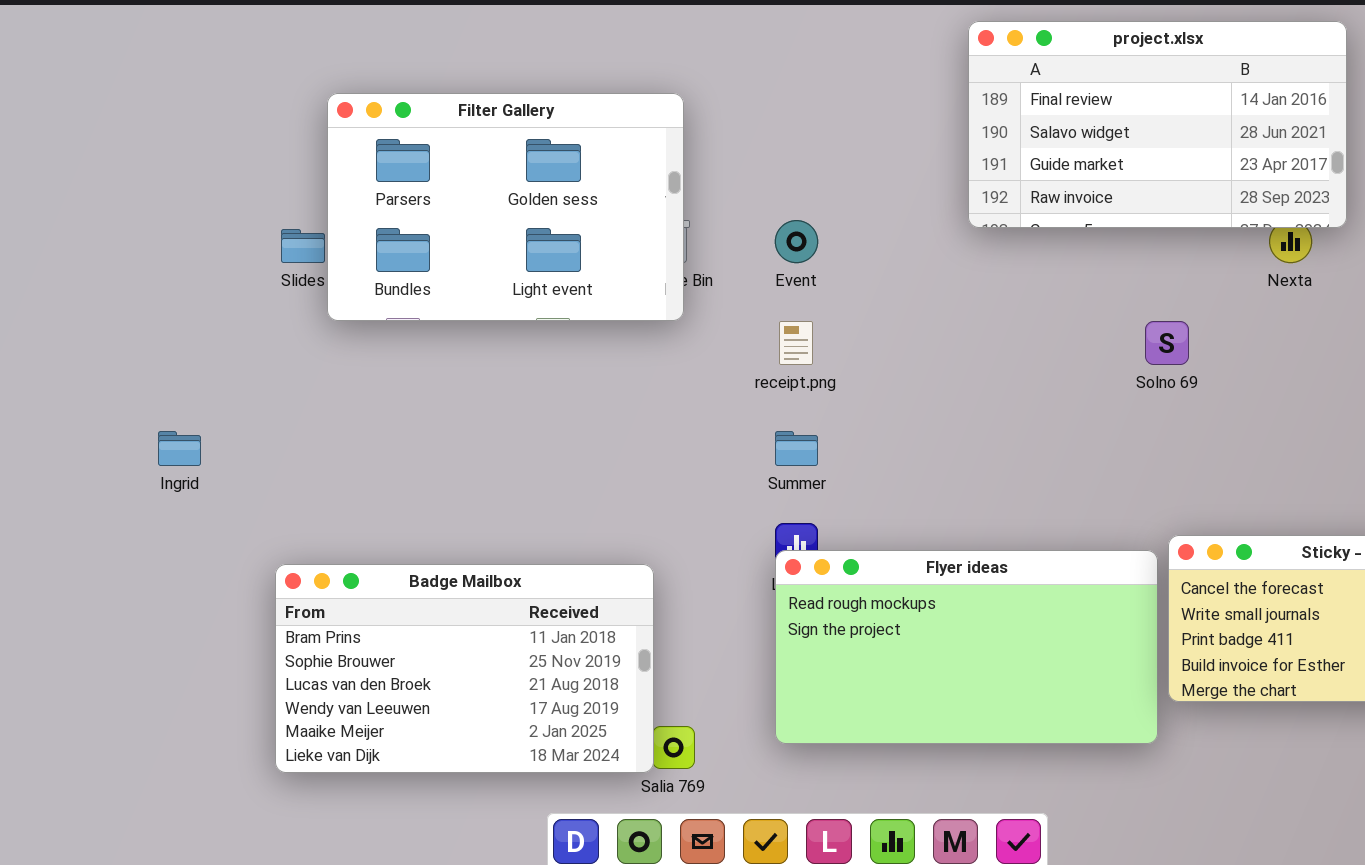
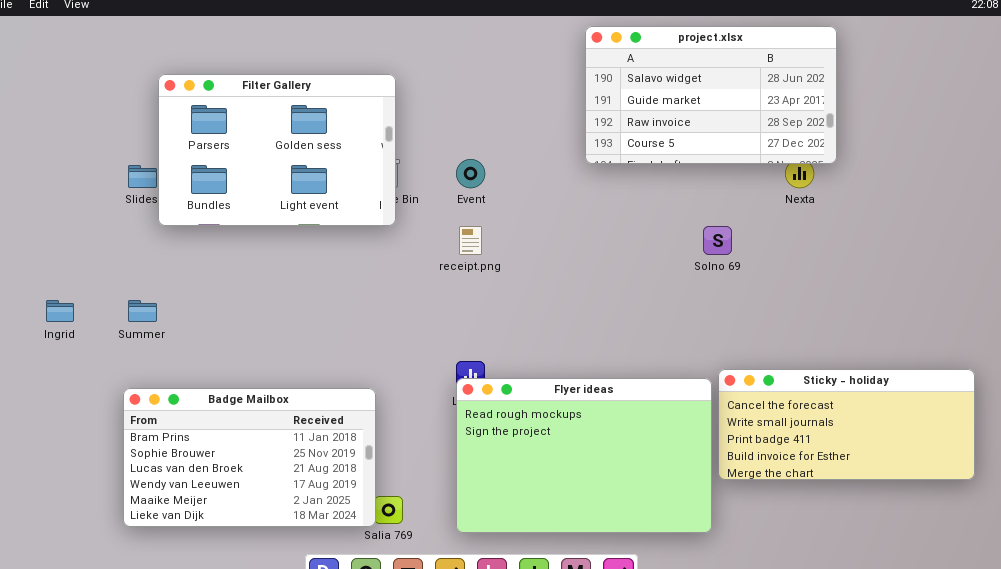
project.xlsx: [968,21,1347,228] -> [585,26,837,164], scrolled down 1 row
Summer: [775,431,818,466] -> [128,300,157,322], moved
Flyer ideas: [775,550,1158,744] -> [456,378,712,533], resized

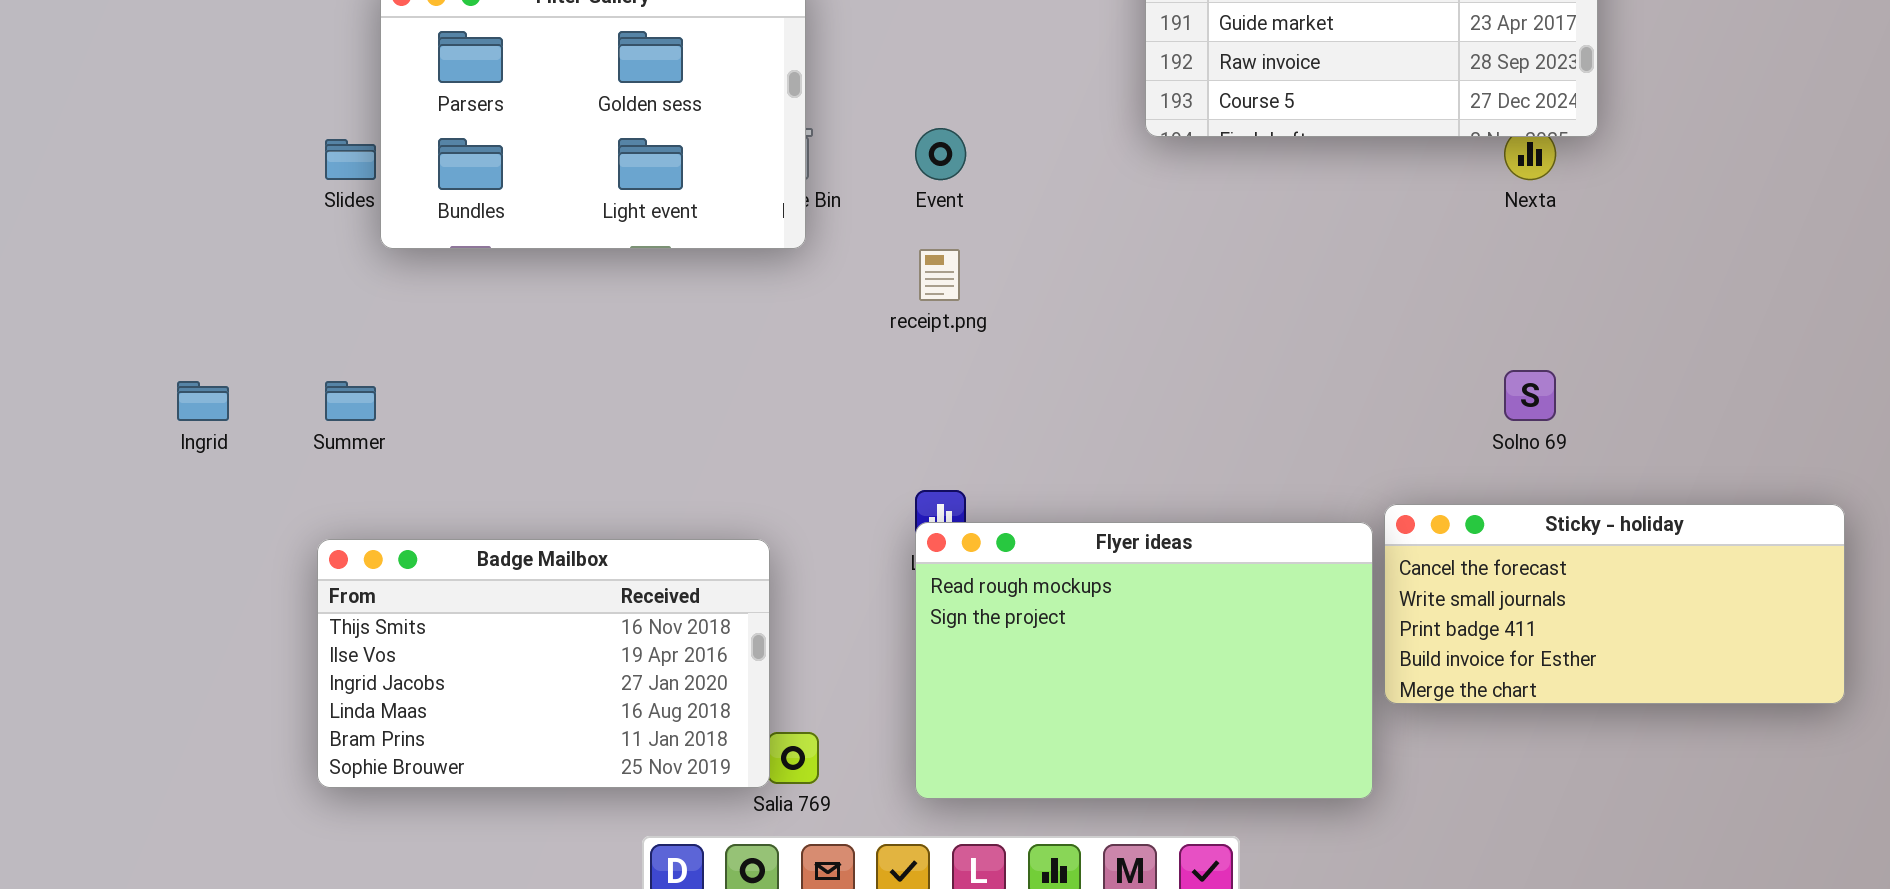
Solno 69: [703,226,732,255] -> [1504,370,1556,421], moved
Badge Mailbox: [123,388,376,527] -> [317,539,770,788], scrolled up 4 rows

